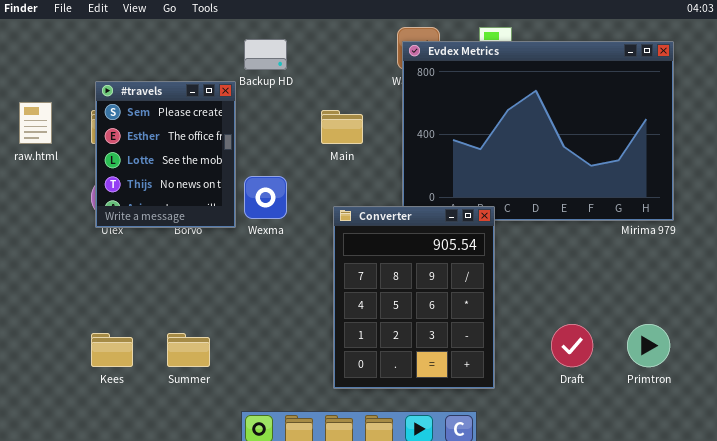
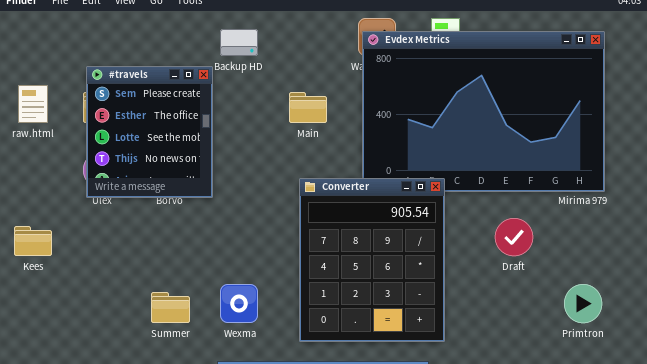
Wexma: [244,176,287,219] -> [220,284,258,323], moved
Draft: [551,324,593,367] -> [495,218,533,256], moved
Kees: [91,333,133,367] -> [14,226,52,256], moved

